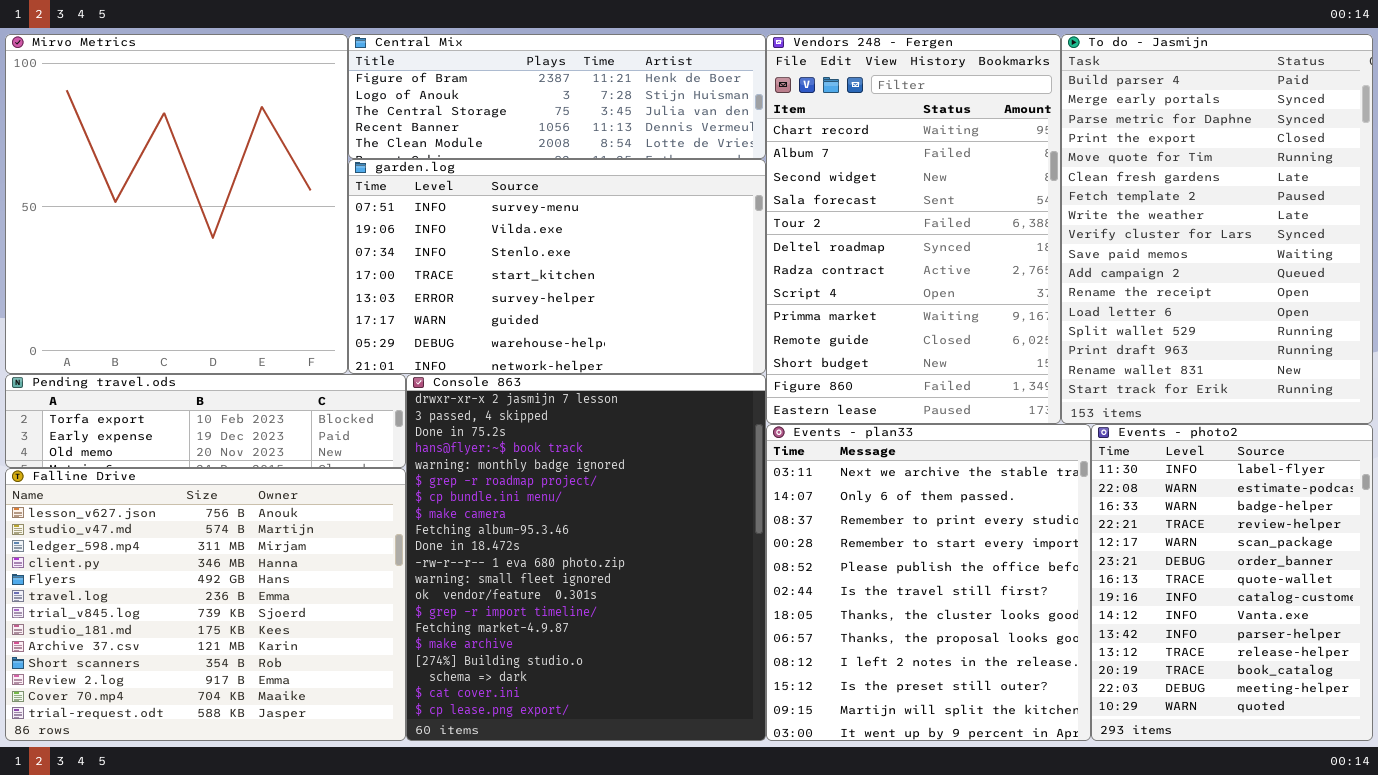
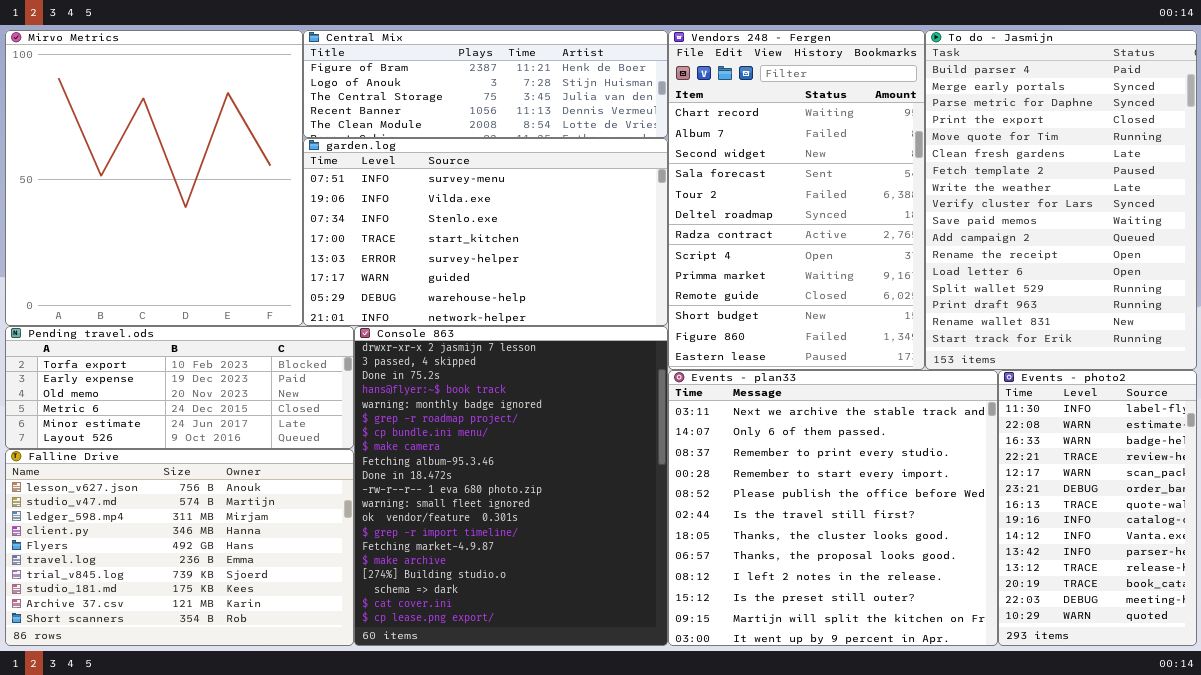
Pending travel.ods: [5,374,406,468] -> [5,326,354,449], resized
Events - plan33: [766,424,1091,741] -> [668,370,998,646], resized
Events - photo2: [1091,424,1373,741] -> [998,370,1197,646], resized
Falline Drive: [5,468,406,741] -> [5,449,354,646], resized

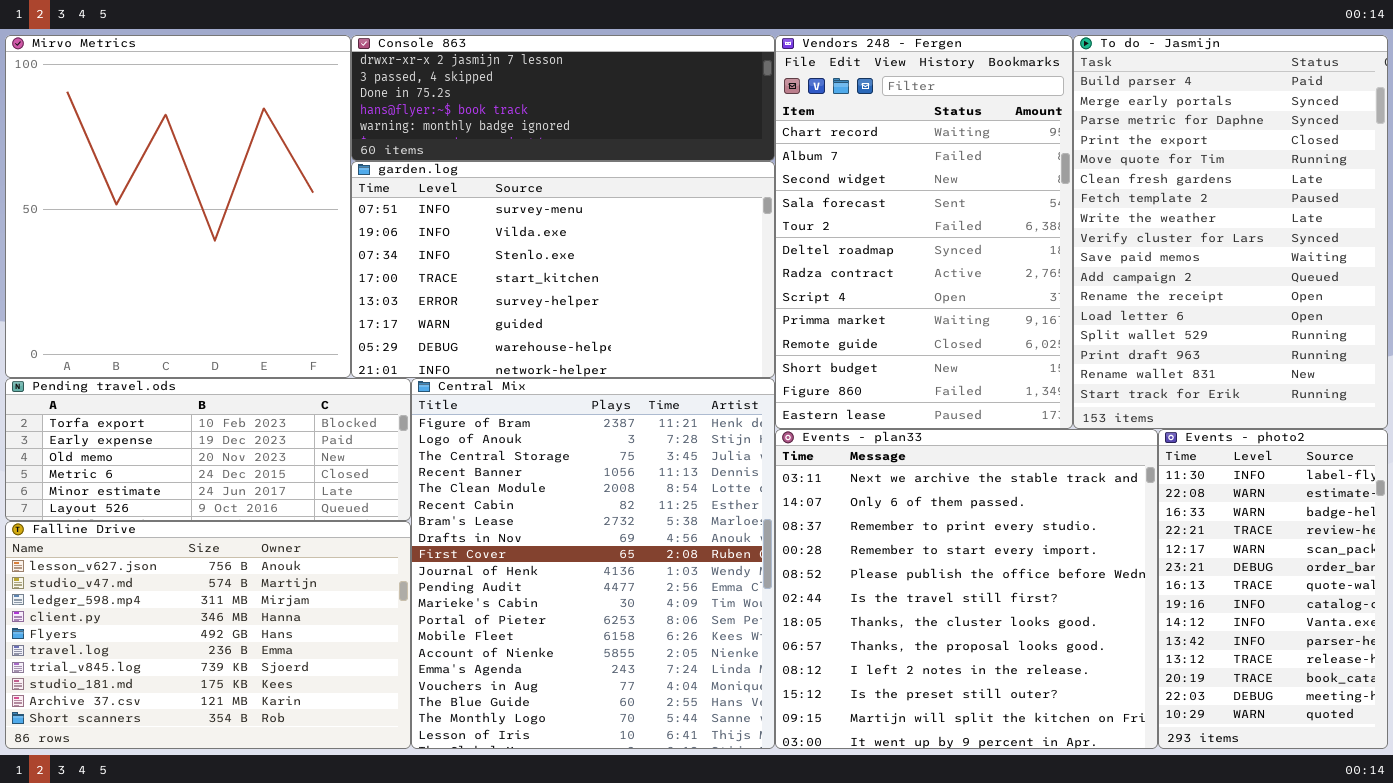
Central Mix: [303,30,668,138] -> [411,378,775,749], moved, resized
Console 863: [354,326,668,646] -> [351,35,775,161], moved, resized

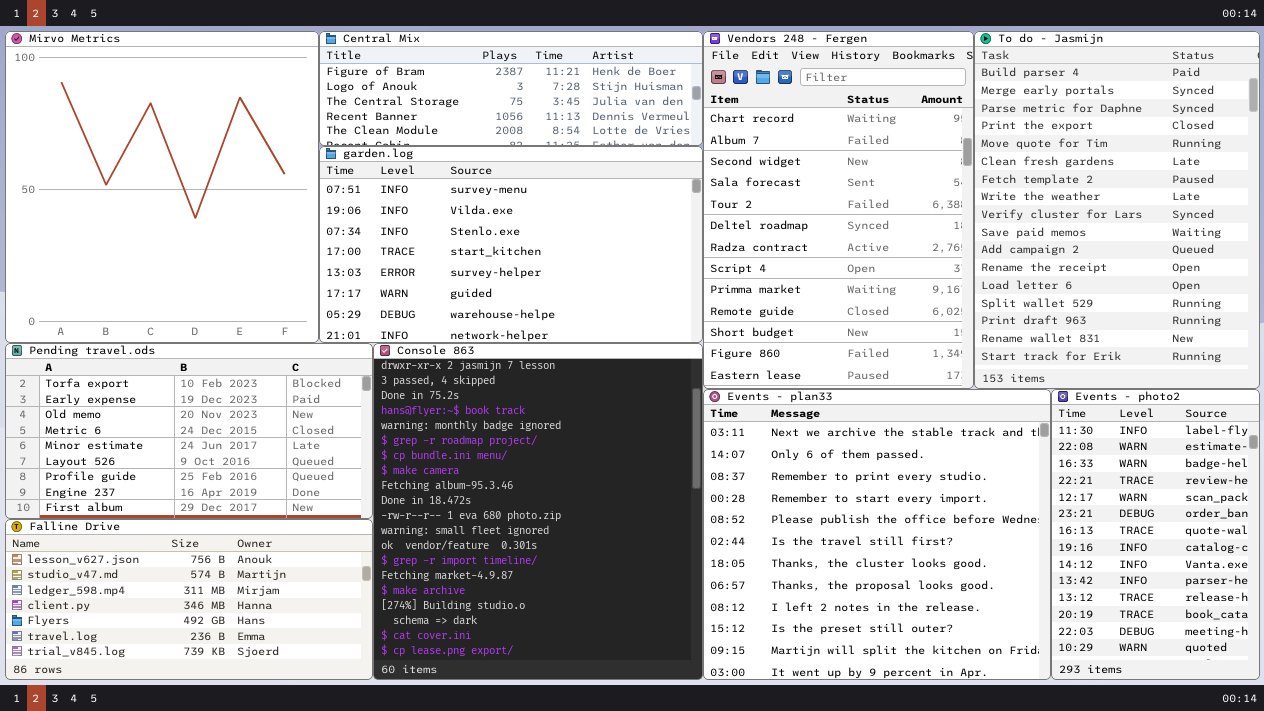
Console 863: [351,35,775,161] -> [373,343,703,680], moved, resized
Pending travel.ods: [5,378,411,521] -> [5,343,373,519], resized
Central Mix: [411,378,775,749] -> [319,31,703,146], moved, resized
Falline Drive: [5,521,411,749] -> [5,519,373,680], resized

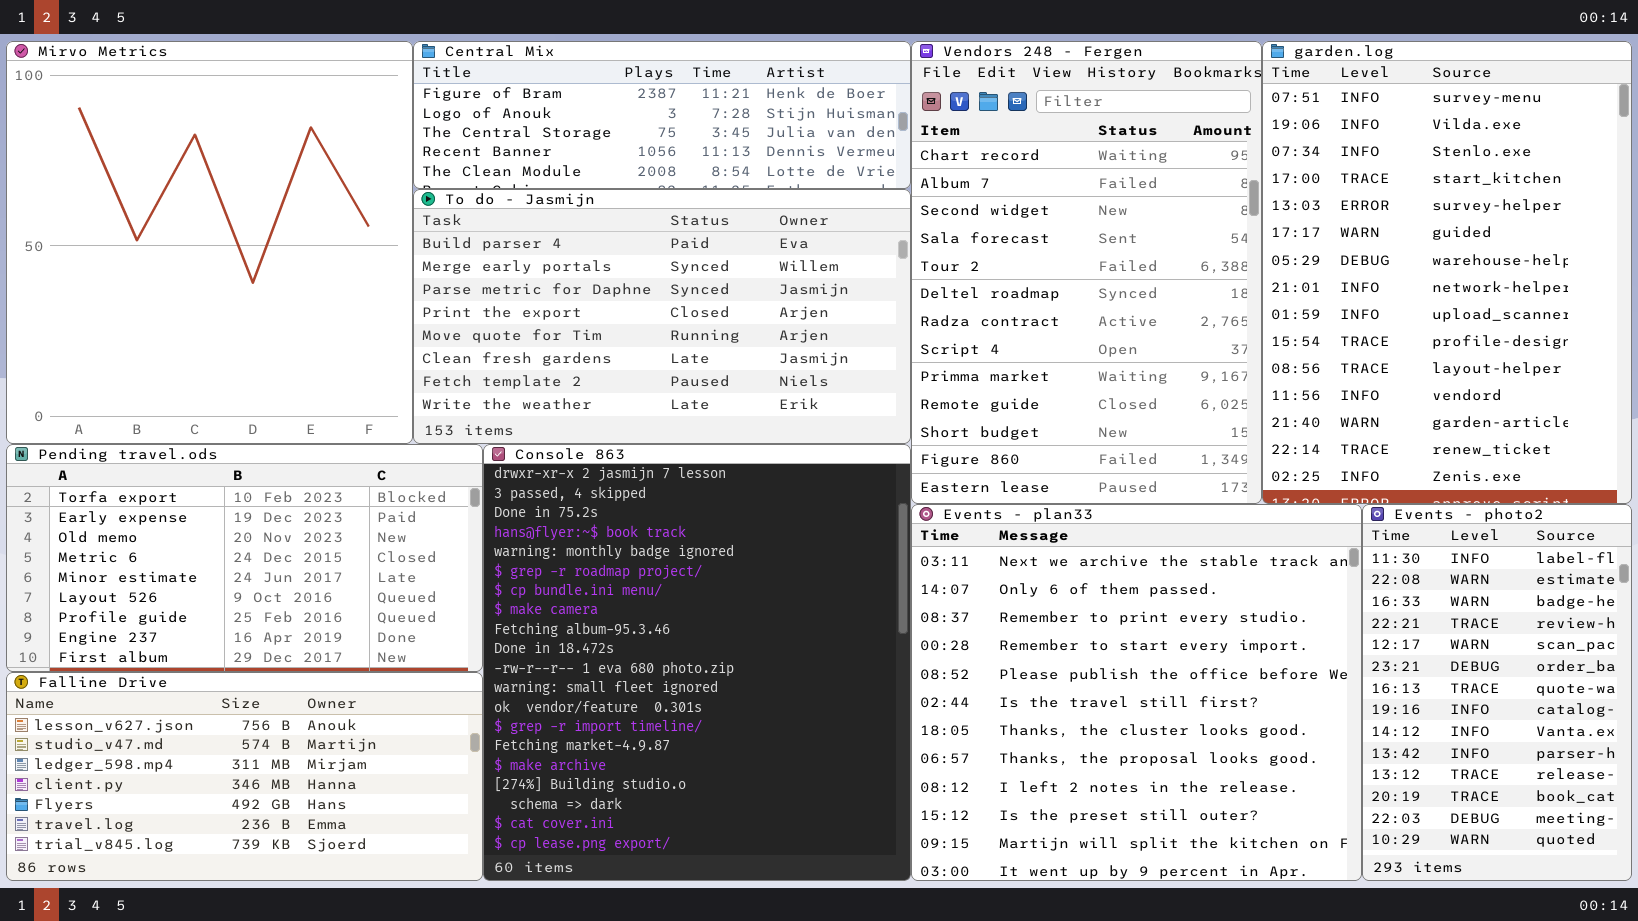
To do - Jasmijn: [974,31,1260,389] -> [413,189,911,444], moved, resized
garden.log: [319,146,703,343] -> [1262,41,1632,504], moved, resized

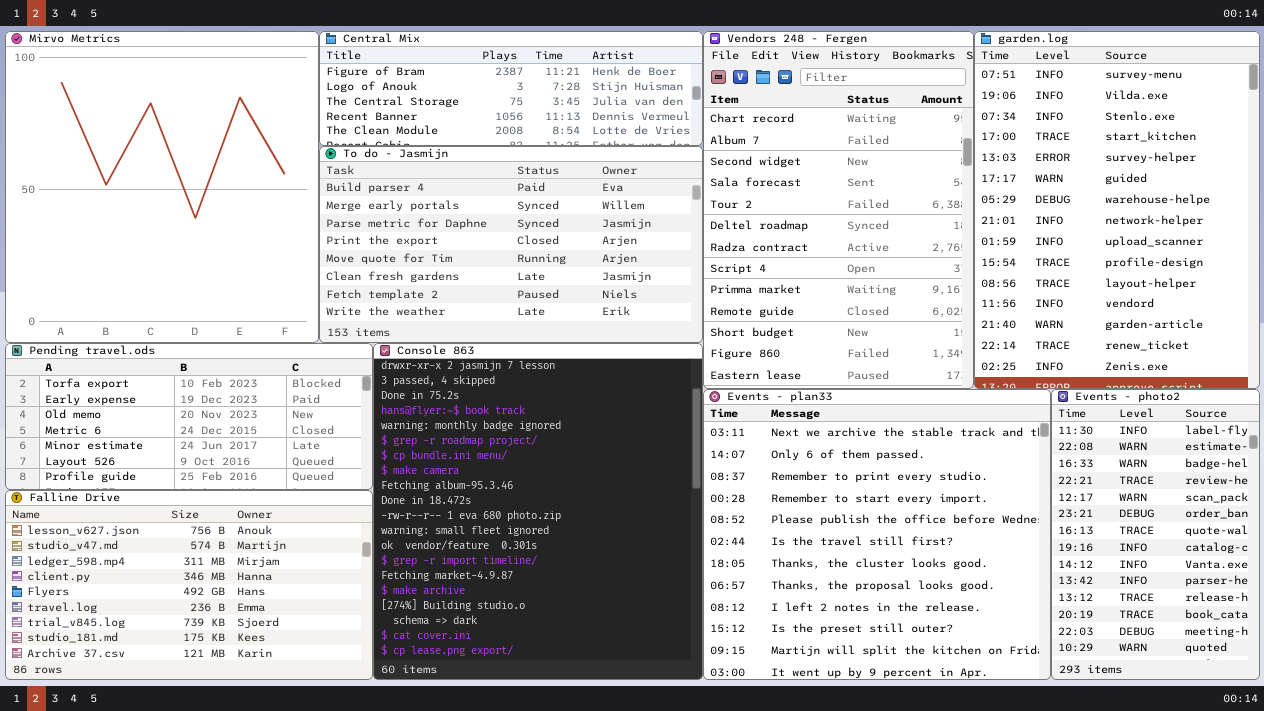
Pending travel.ods: [6,444,483,672] -> [5,343,373,490], resized
Falline Drive: [6,672,483,881] -> [5,490,373,680], resized

